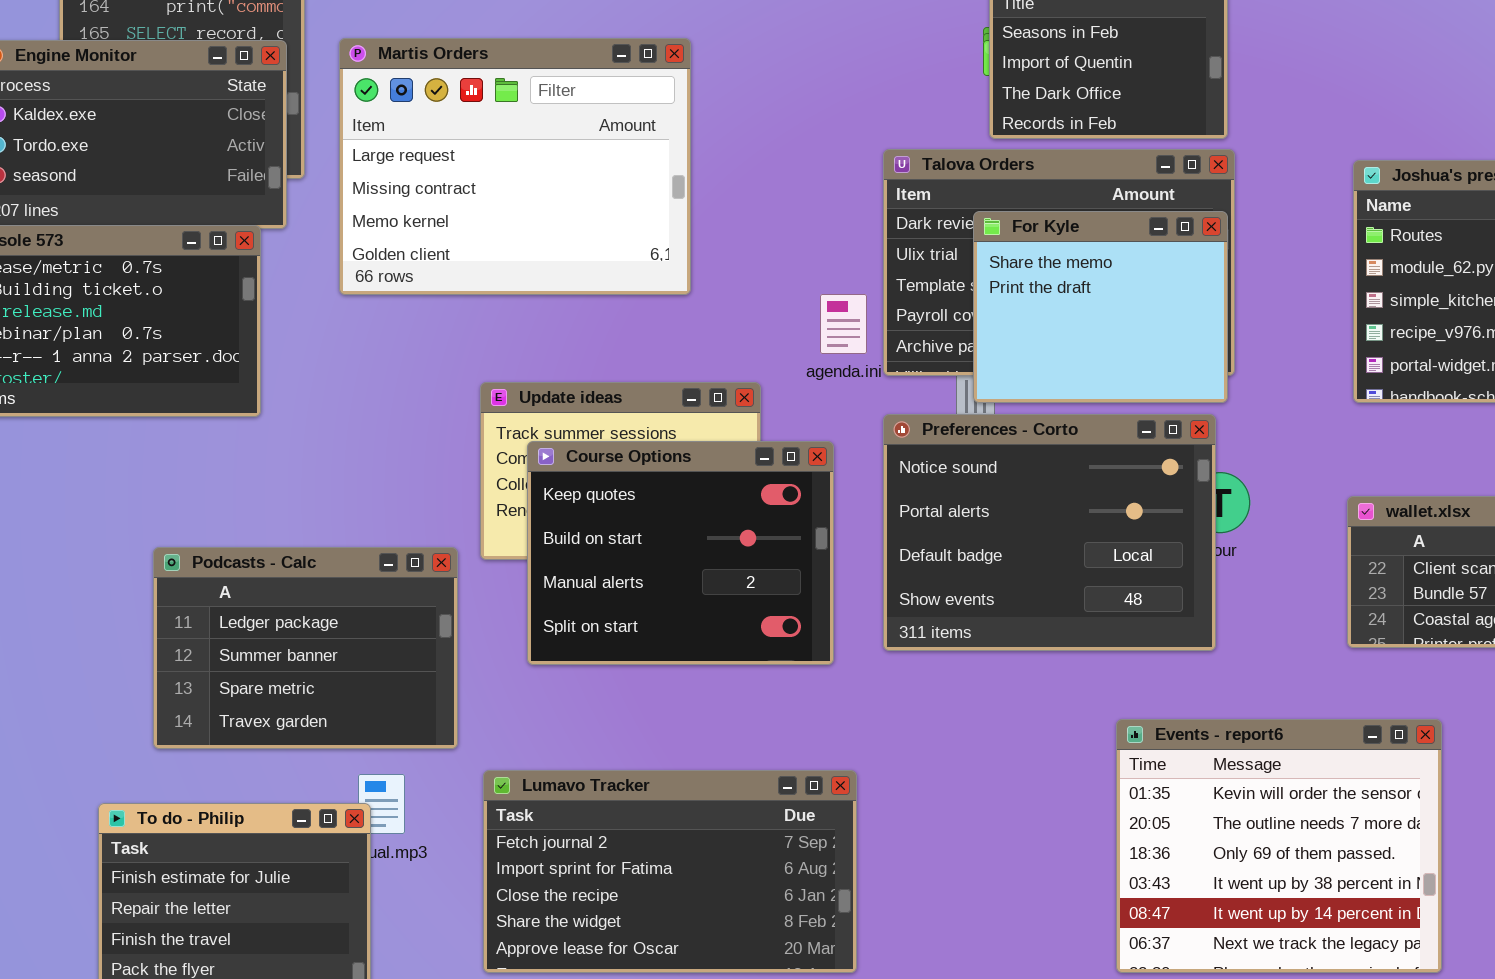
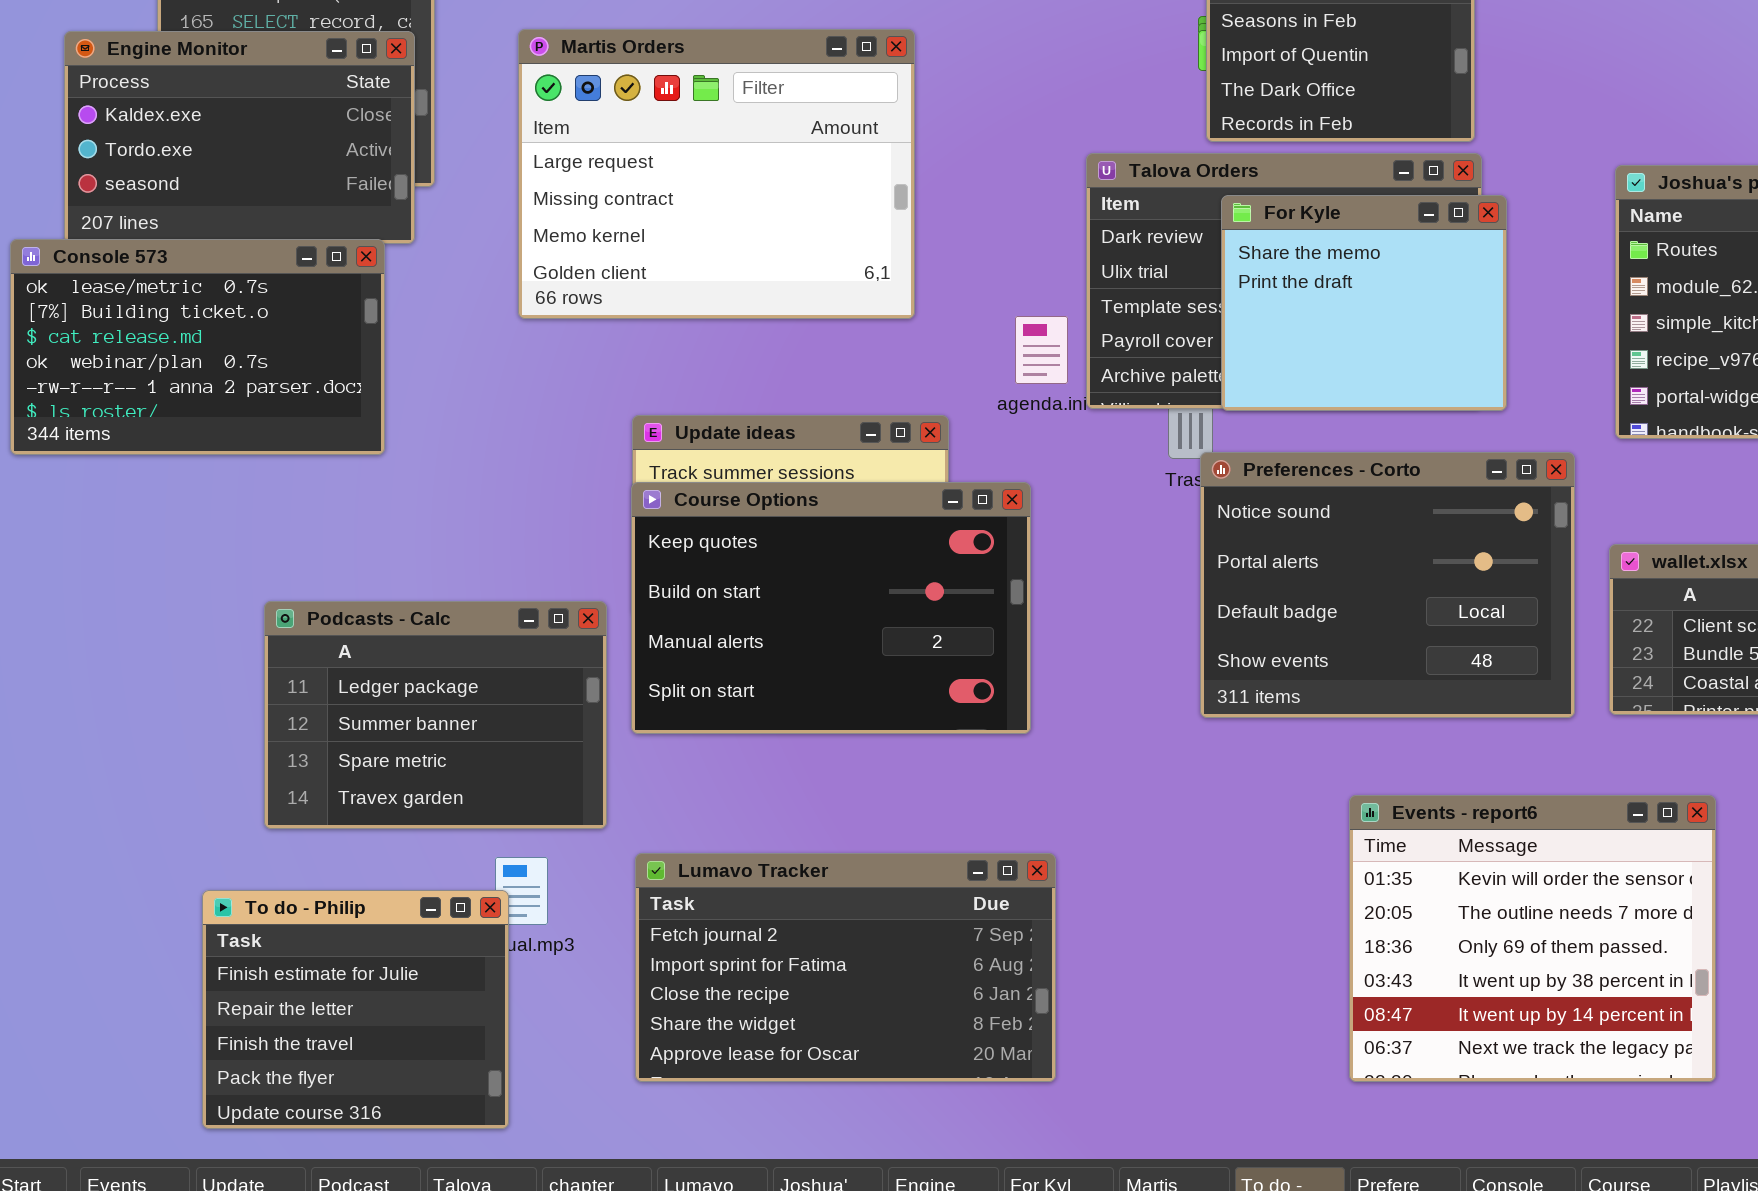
Martis Orders: [339,38,691,295] -> [518,29,915,319], moved
For Kyle: [973,211,1228,403] -> [1221,195,1507,411], moved
Preferences - Corto: [883,414,1216,651] -> [1200,452,1575,718], moved
Course Options: [527,441,834,665] -> [631,482,1031,734], resized

